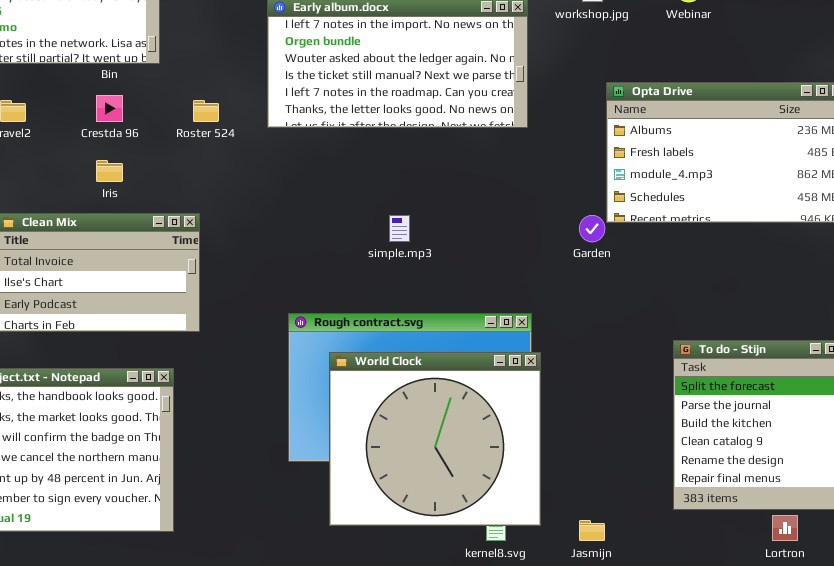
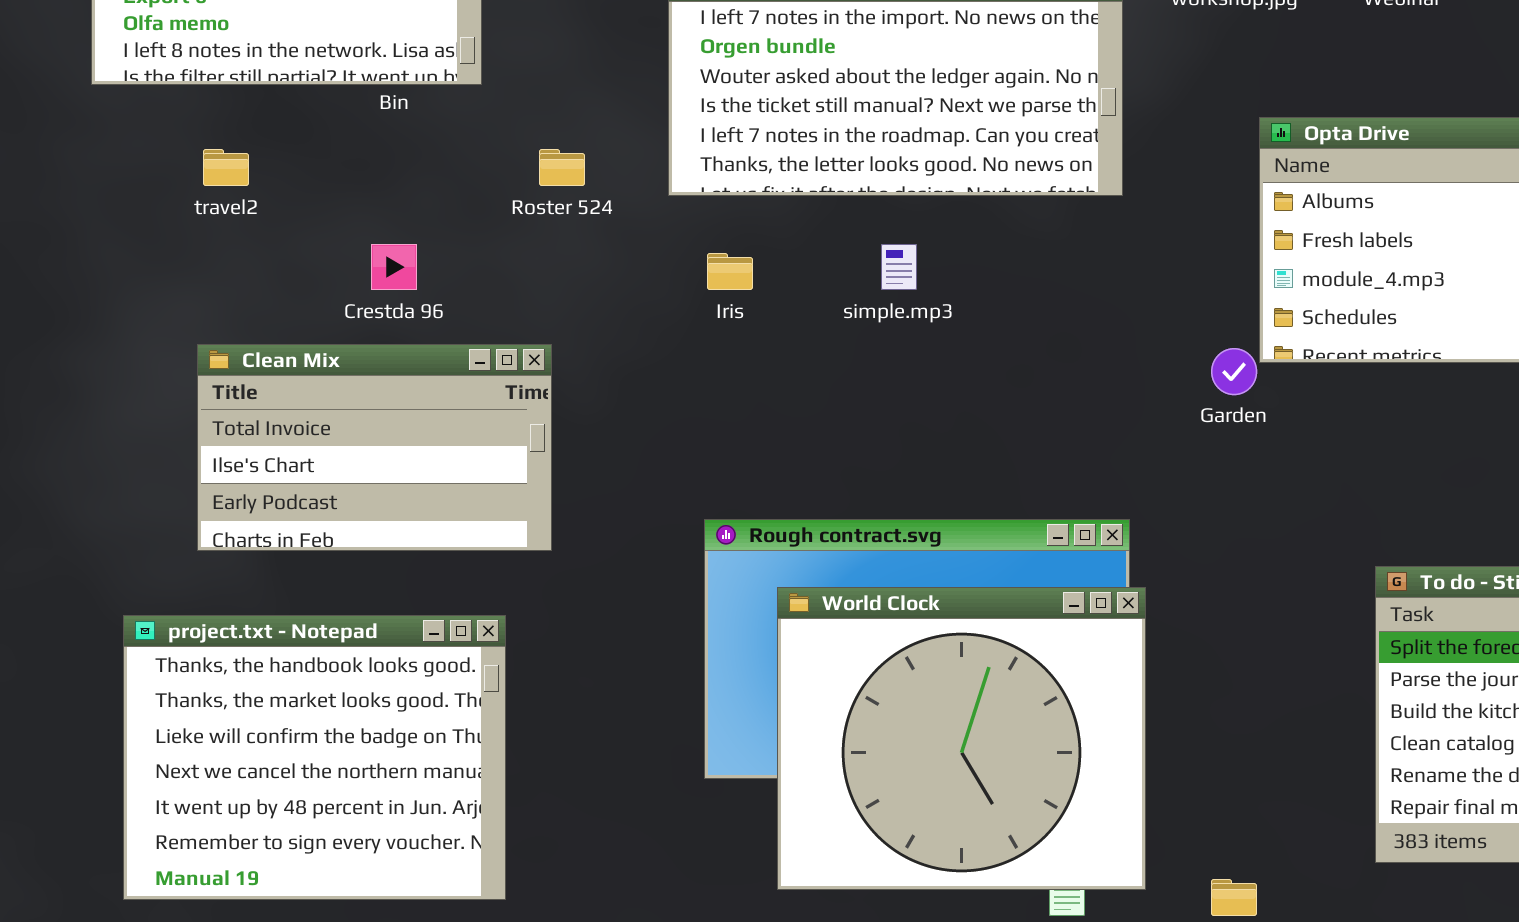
Crestda 96: [96,95,123,122] -> [371,244,417,290], moved
Iris: [96,160,123,182] -> [707,253,753,290], moved
simple.mp3: [389,215,410,242] -> [881,244,917,290], moved

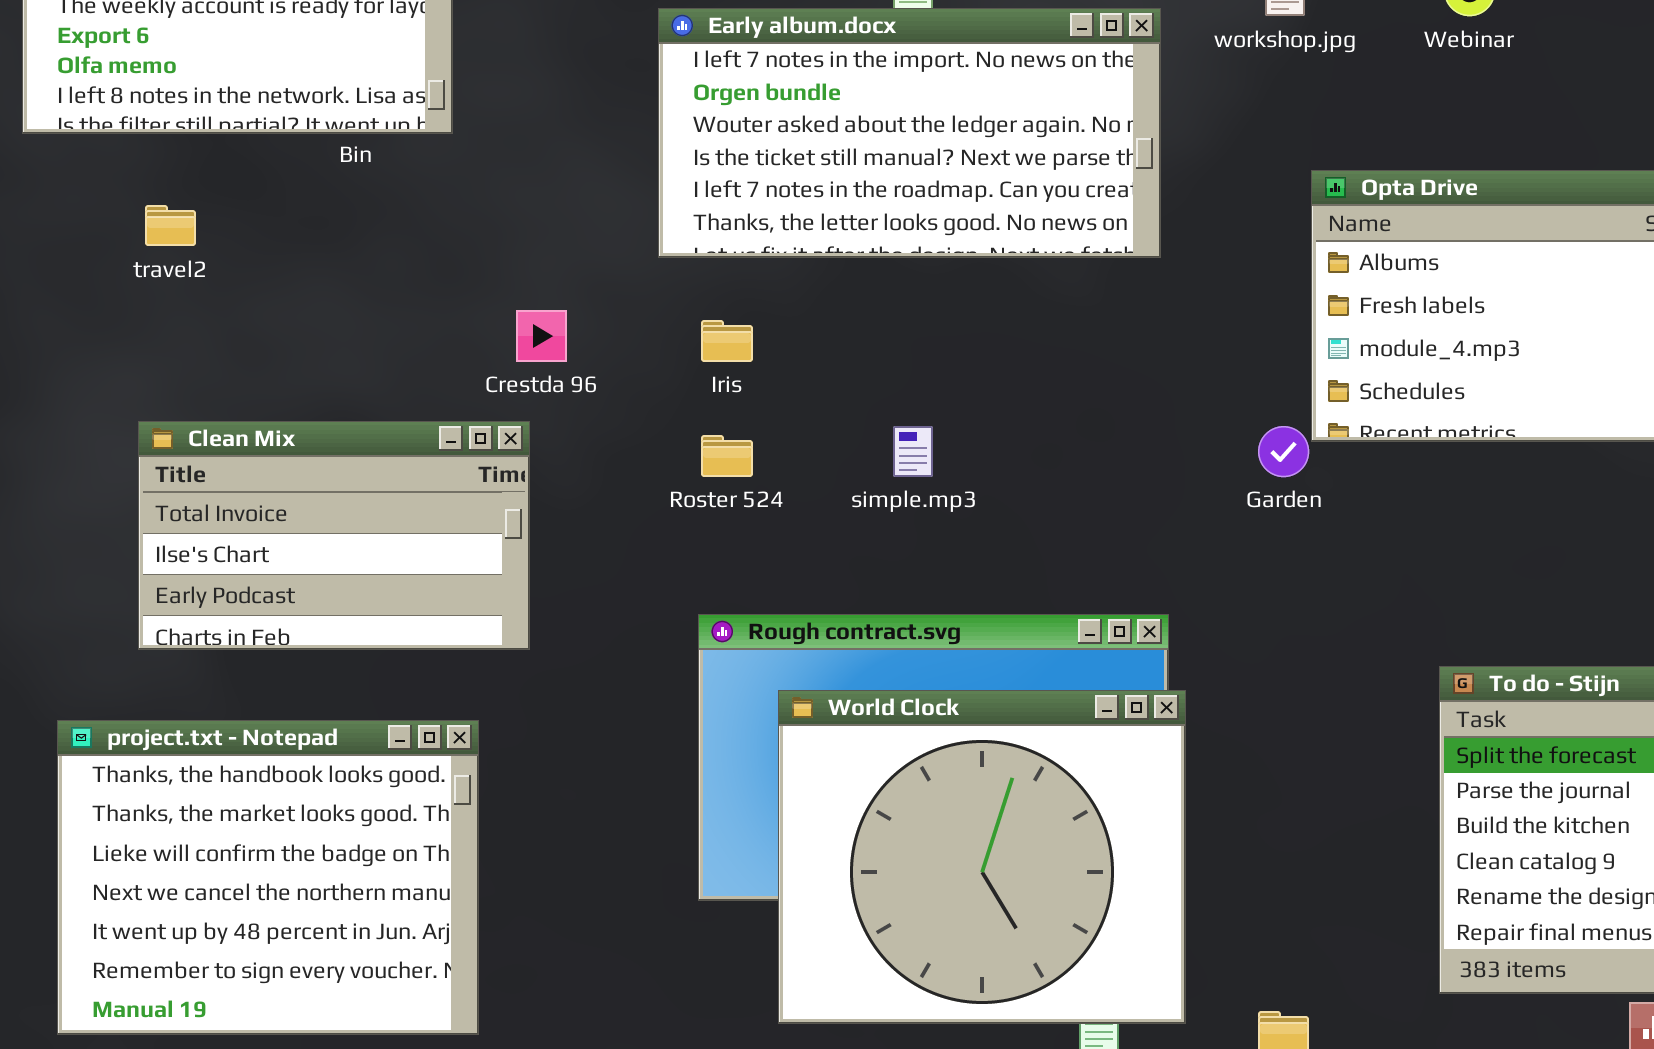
Roster 524: [539,149,585,186] -> [701,435,753,477], moved
Crestda 96: [371,244,417,290] -> [516,310,567,362], moved
simple.mp3: [881,244,917,290] -> [893,426,933,477], moved

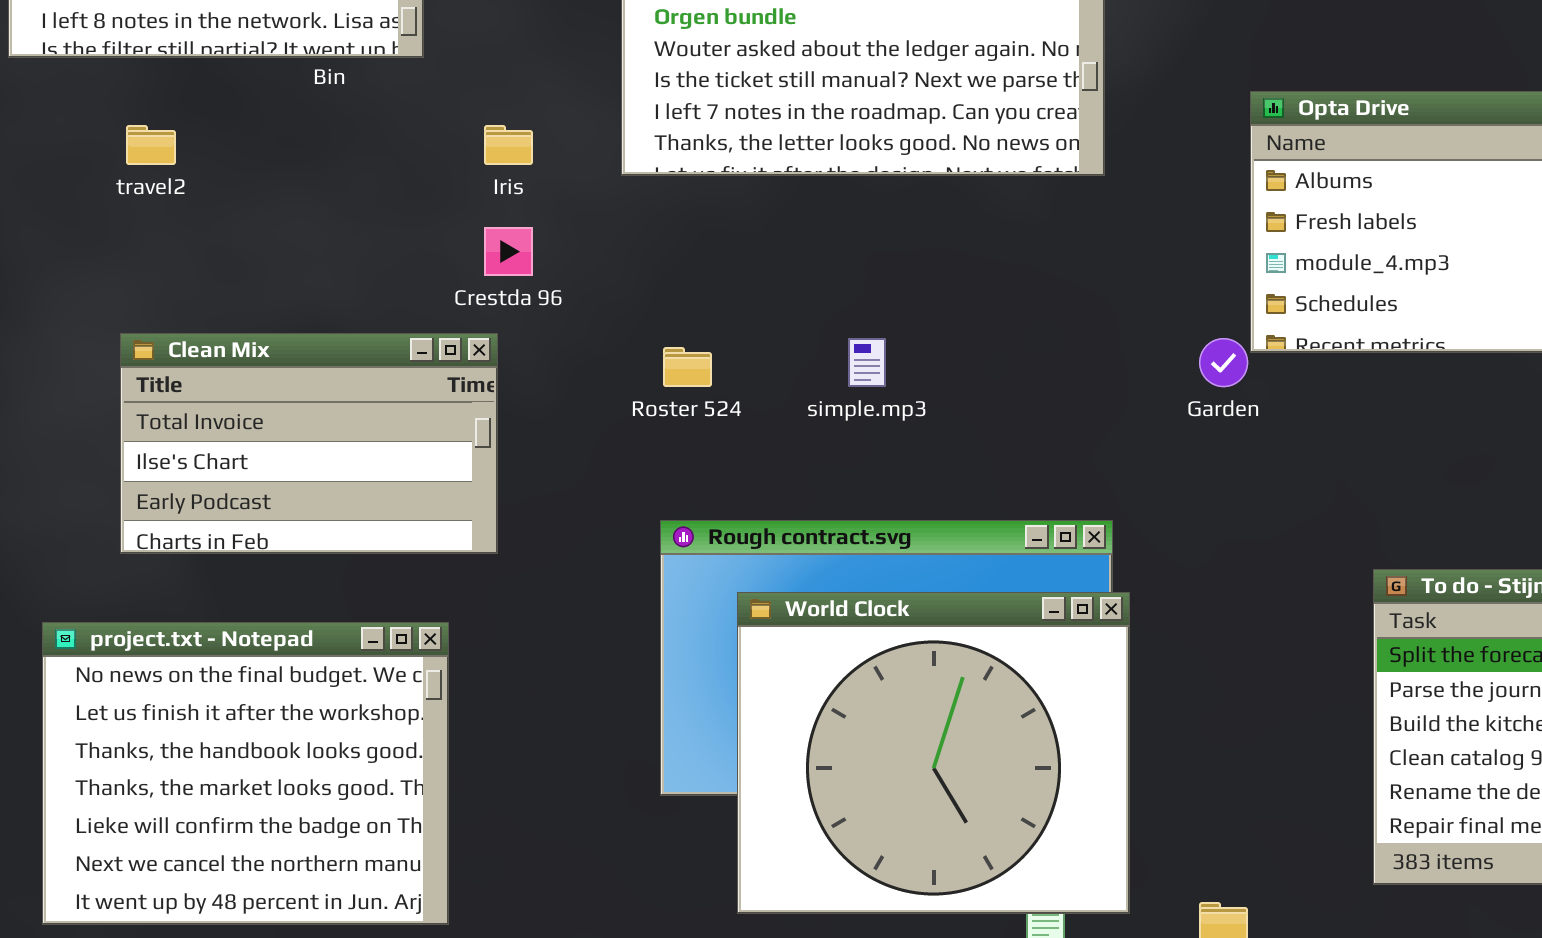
Iris: [701,320,753,362] -> [484,125,533,165], moved
project.txt - Notepad: [57,720,479,1035] -> [42,622,449,925], scrolled up 2 rows

